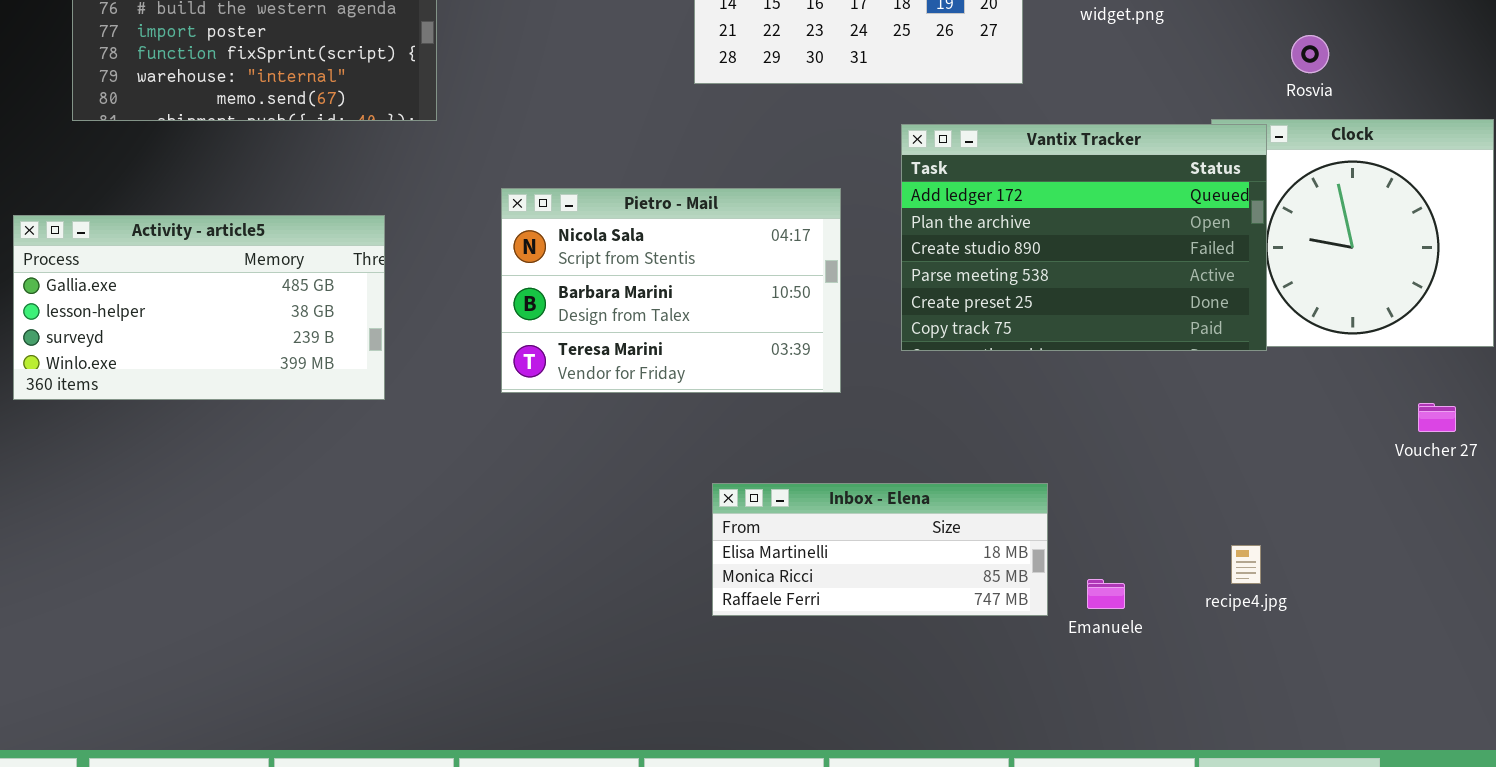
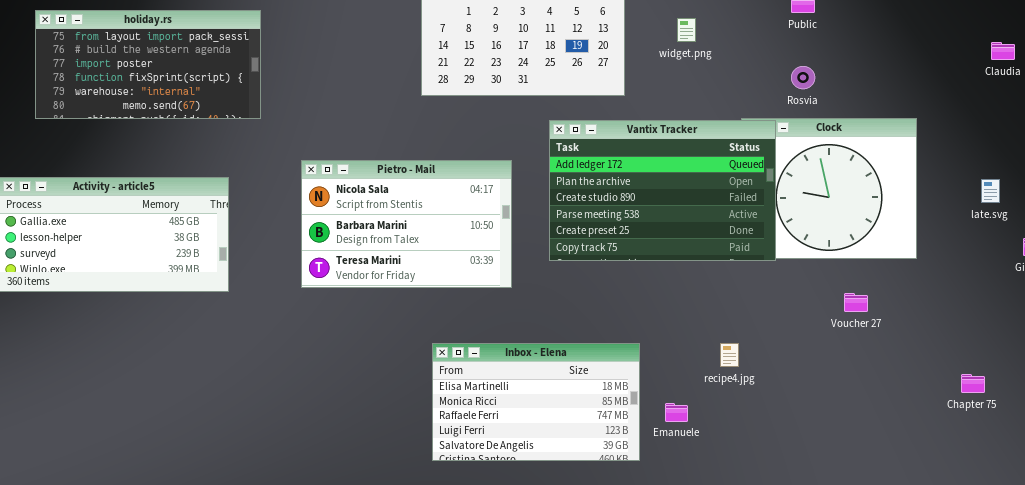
Voucher 27: [1418,403,1456,432] -> [844,293,868,312], moved
Inbox - Elena: [712,483,1048,616] -> [432,343,640,461], resized
recipe4.jpg: [1231,545,1261,584] -> [720,343,739,367], moved

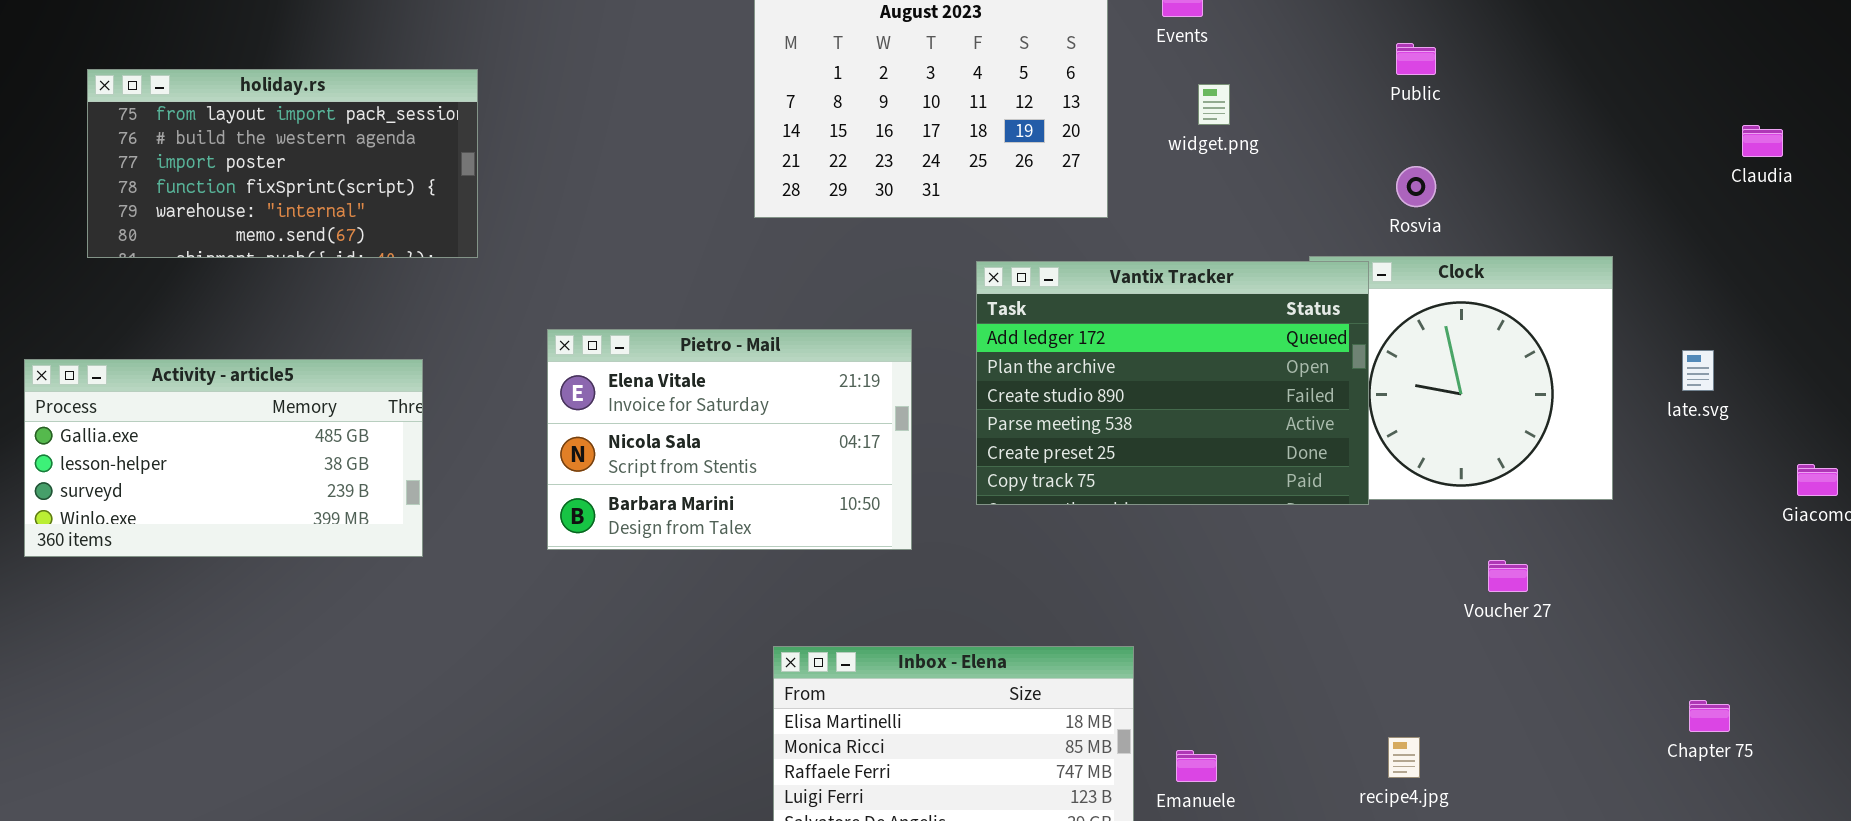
Pietro - Mail: [301,160,512,288] -> [547,329,912,550], scrolled up 1 row
late.svg: [981,179,1000,203] -> [1682,350,1714,391], moved
recipe4.jpg: [720,343,739,367] -> [1388,737,1420,778], moved

